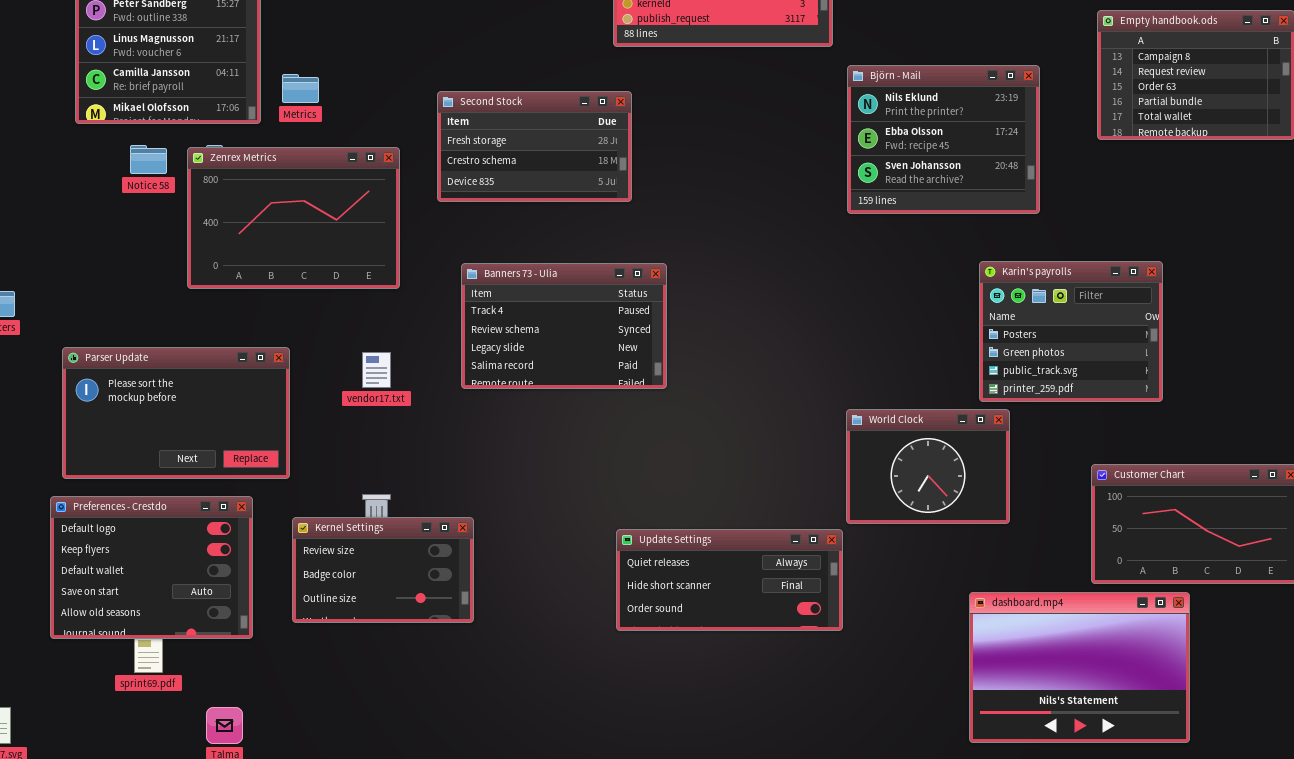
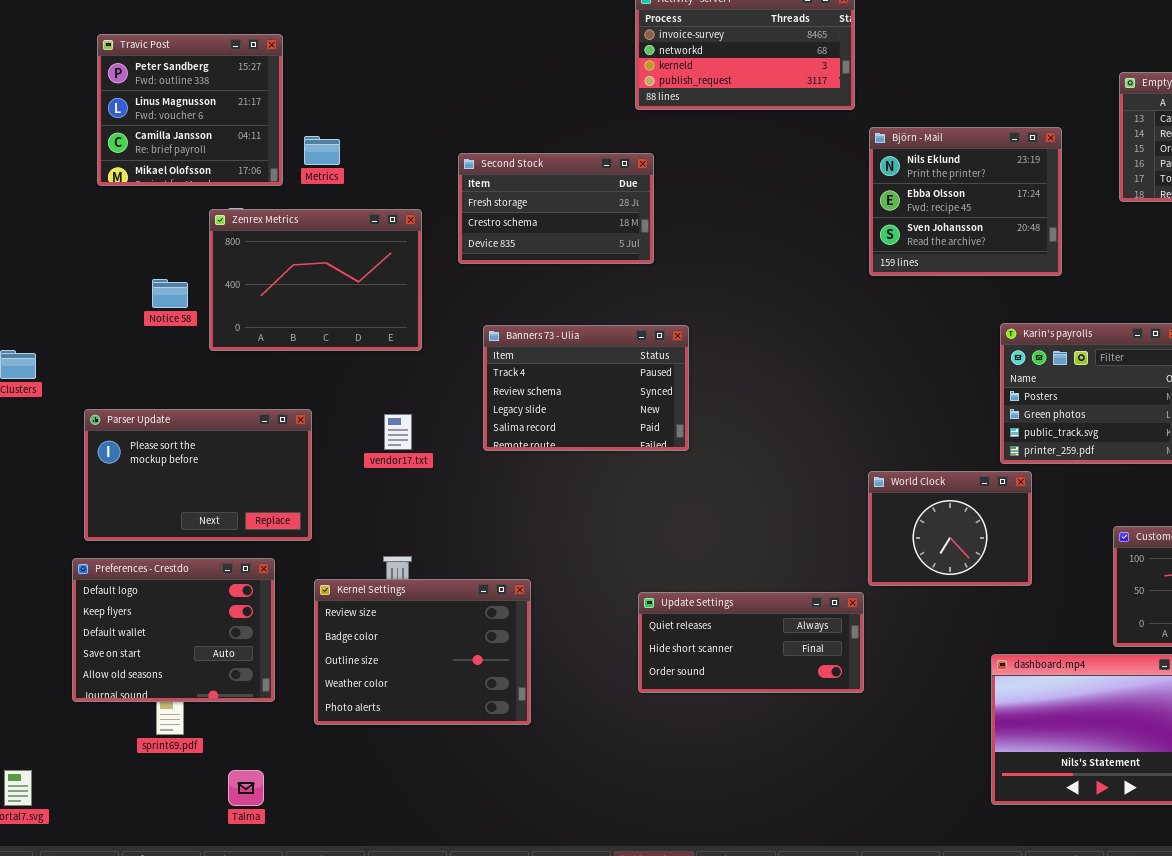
Notice 58: [130,145,167,174] -> [152,279,188,308], moved
Kernel Settings: [292,517,474,623] -> [314,579,531,725], resized

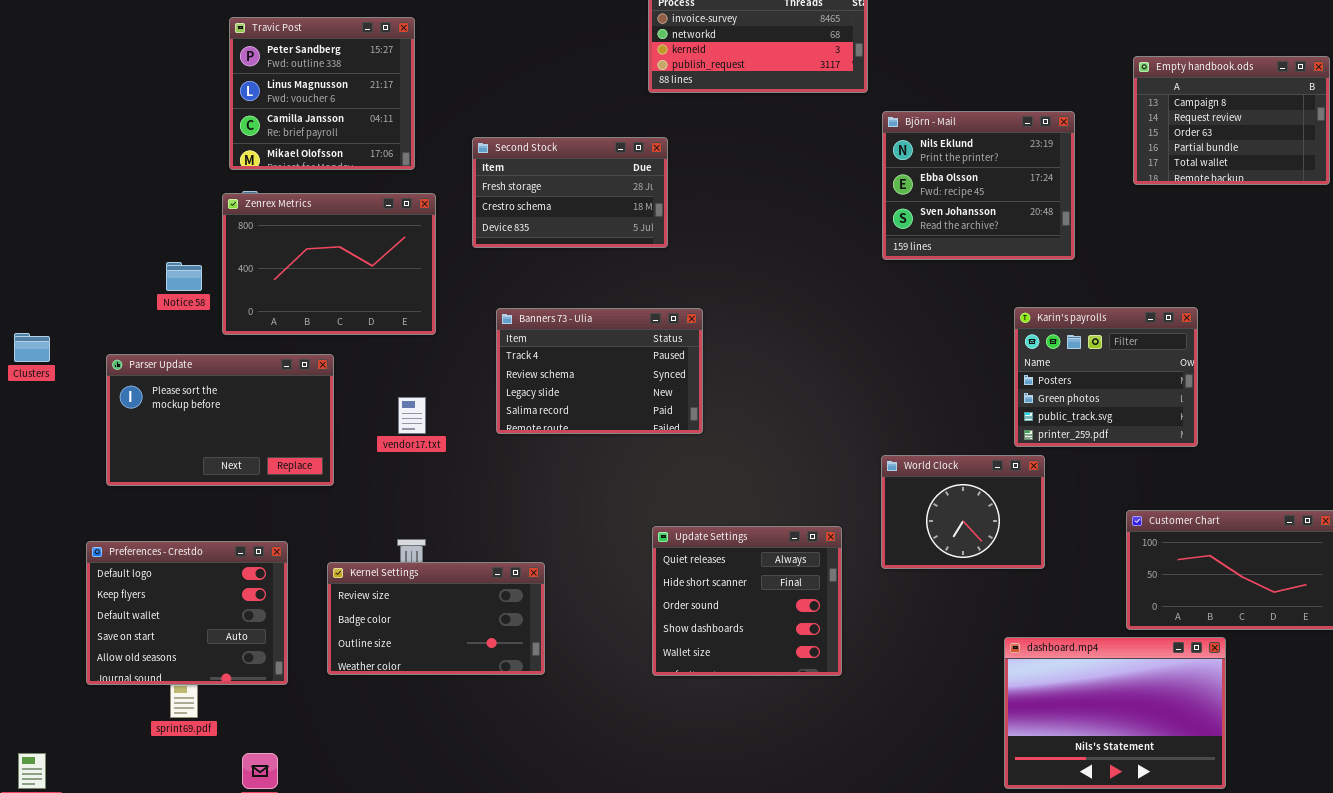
Travic Post: [97,34,283,186] -> [229,17,415,170], moved
Parser Update: [84,409,312,541] -> [106,354,334,486], moved
Kernel Settings: [314,579,531,725] -> [327,562,545,675], resized
Update Settings: [638,592,864,693] -> [652,526,842,676], resized

